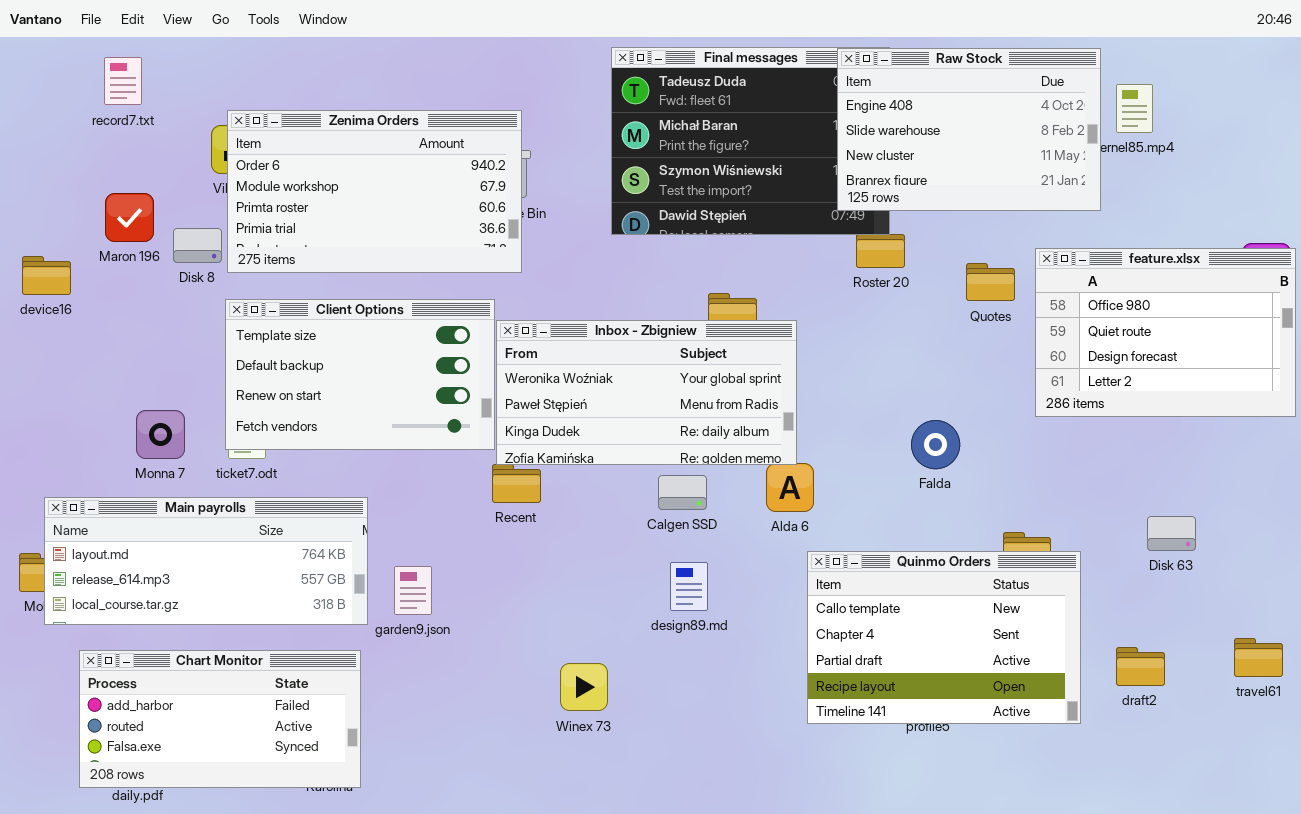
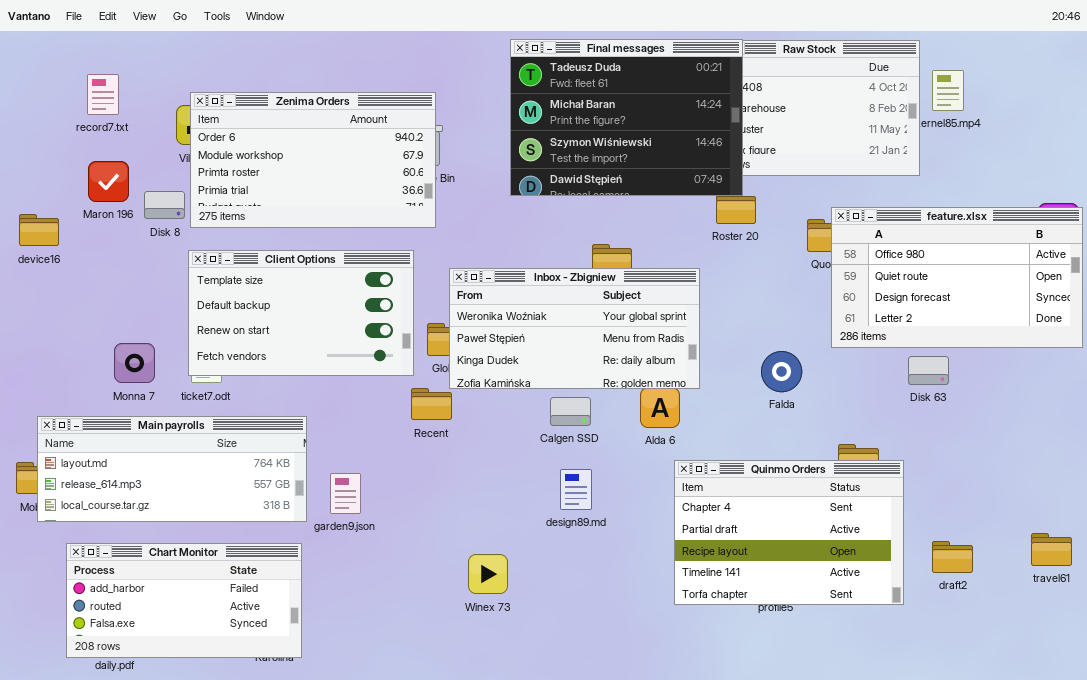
Final messages: [611,47,890,235] -> [510,39,743,196], raised
record7.txt: [104,57,142,105] -> [87,74,119,115], moved
feature.xlsx: [1035,248,1296,417] -> [831,207,1083,348], resized
Inbox - Zbigniew: [496,320,797,465] -> [449,268,700,389], moved
Disk 63: [1147,516,1196,551] -> [908,356,949,385], moved
Quinmo Orders: [807,551,1081,724] -> [674,460,904,605], scrolled down 1 row

